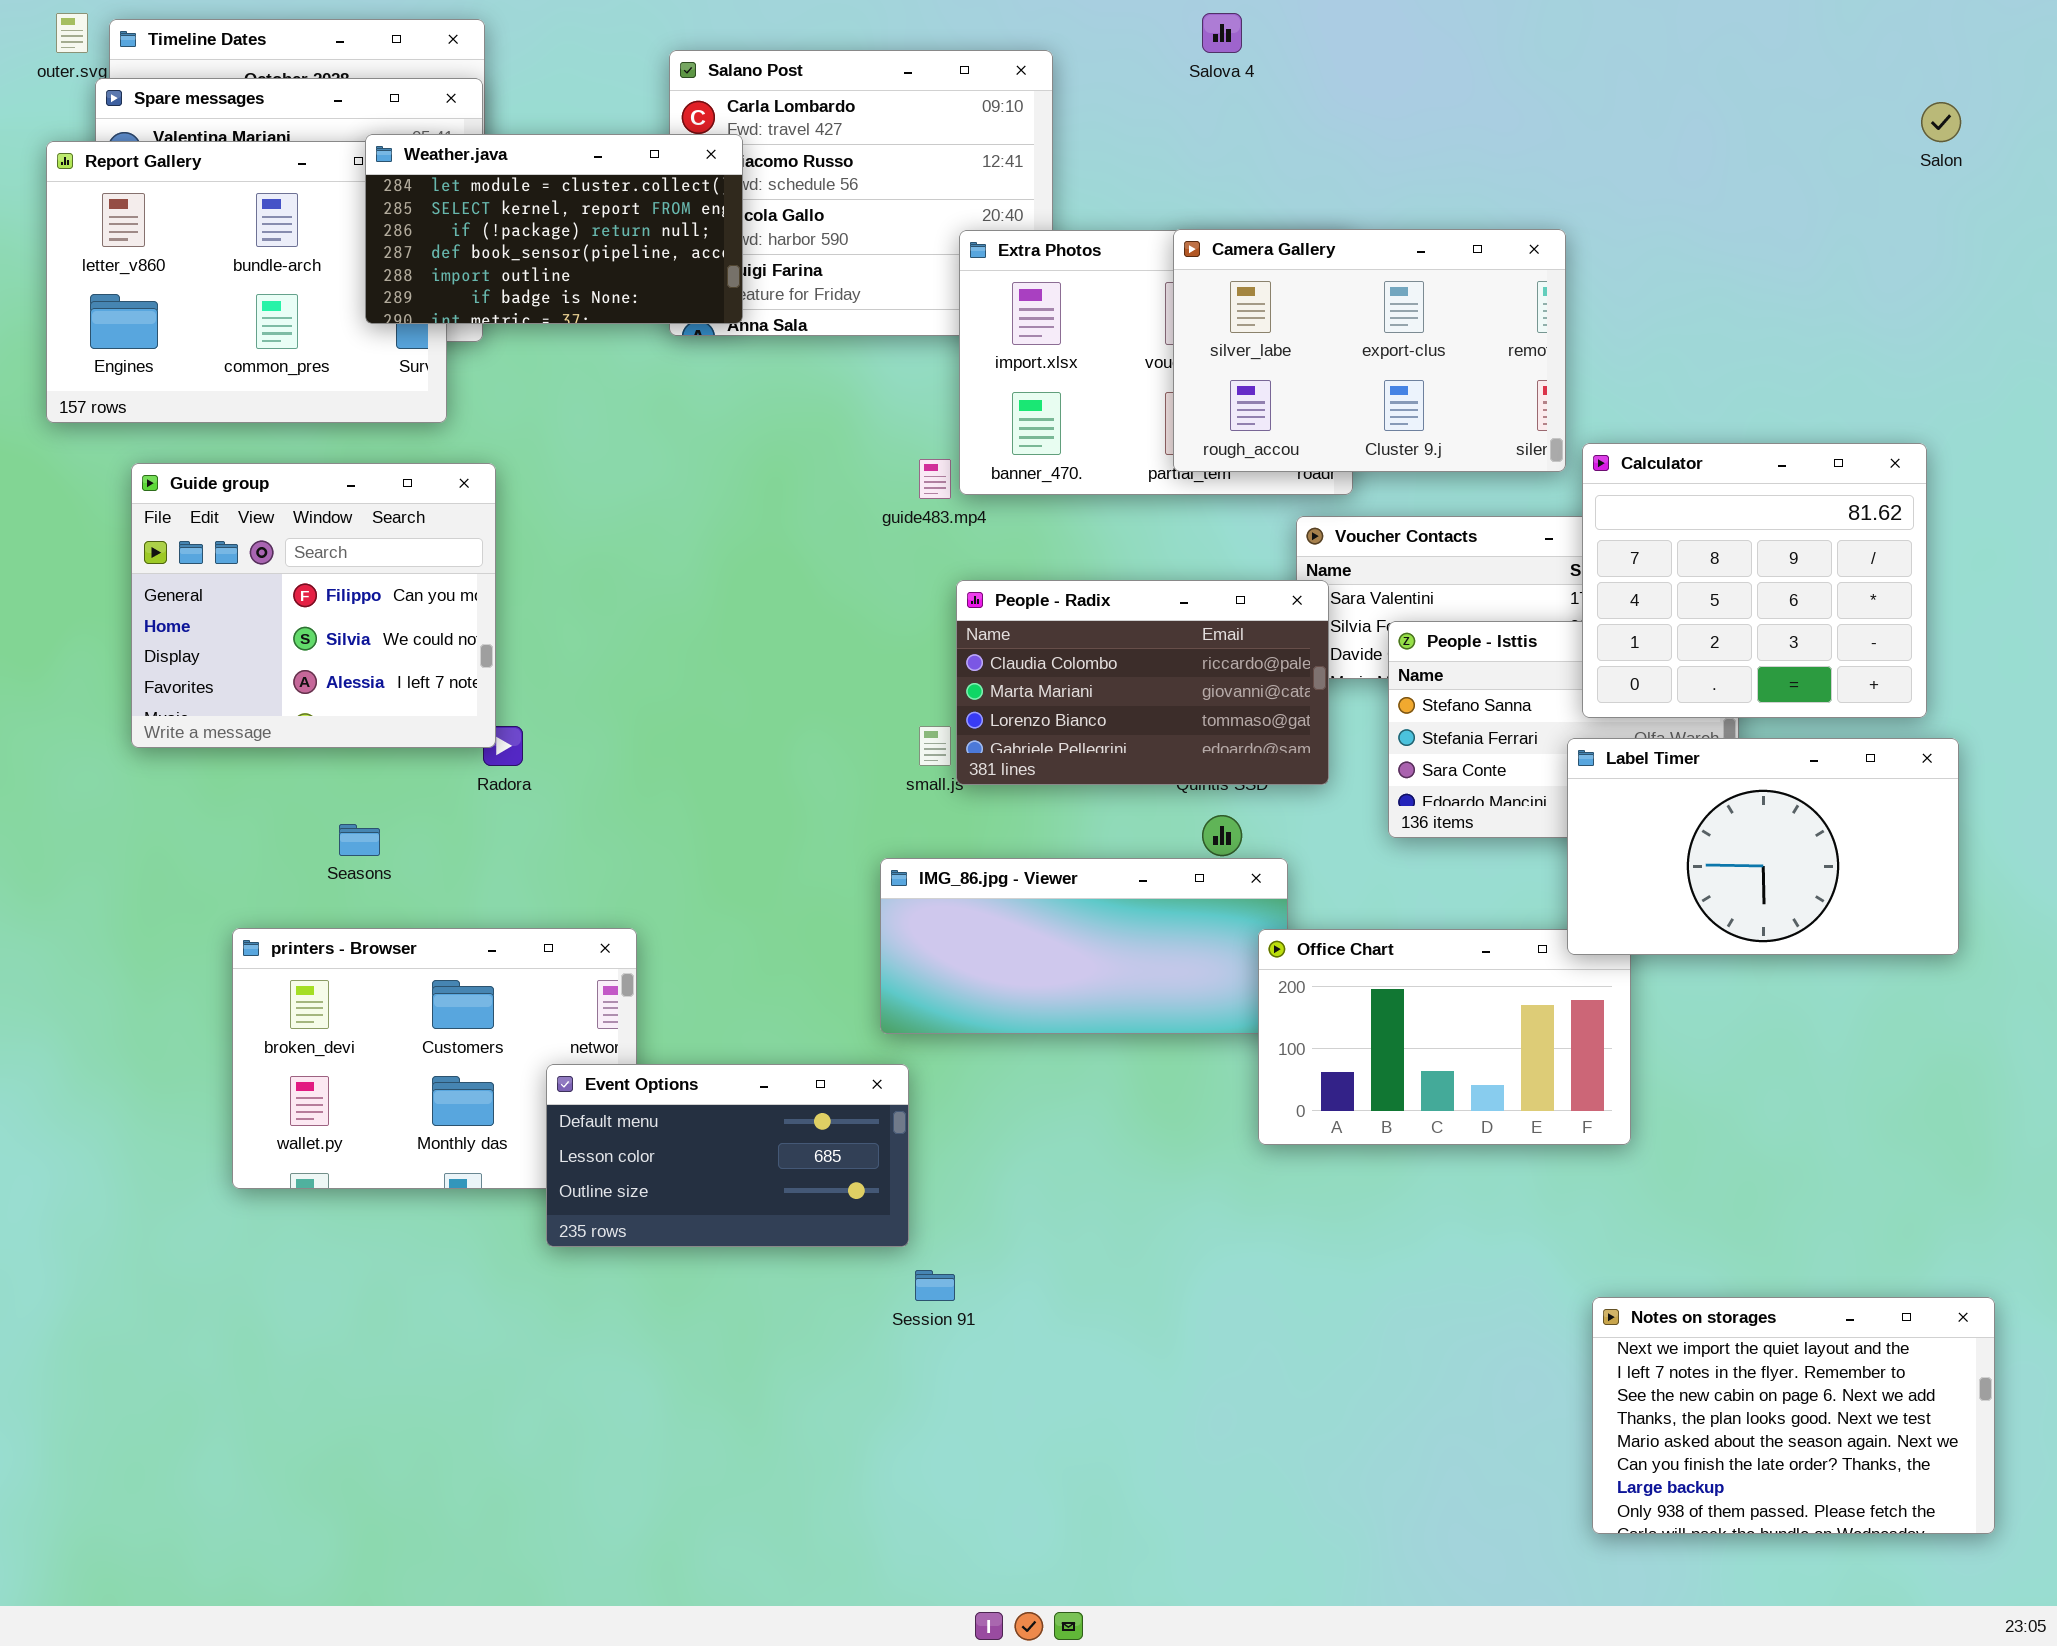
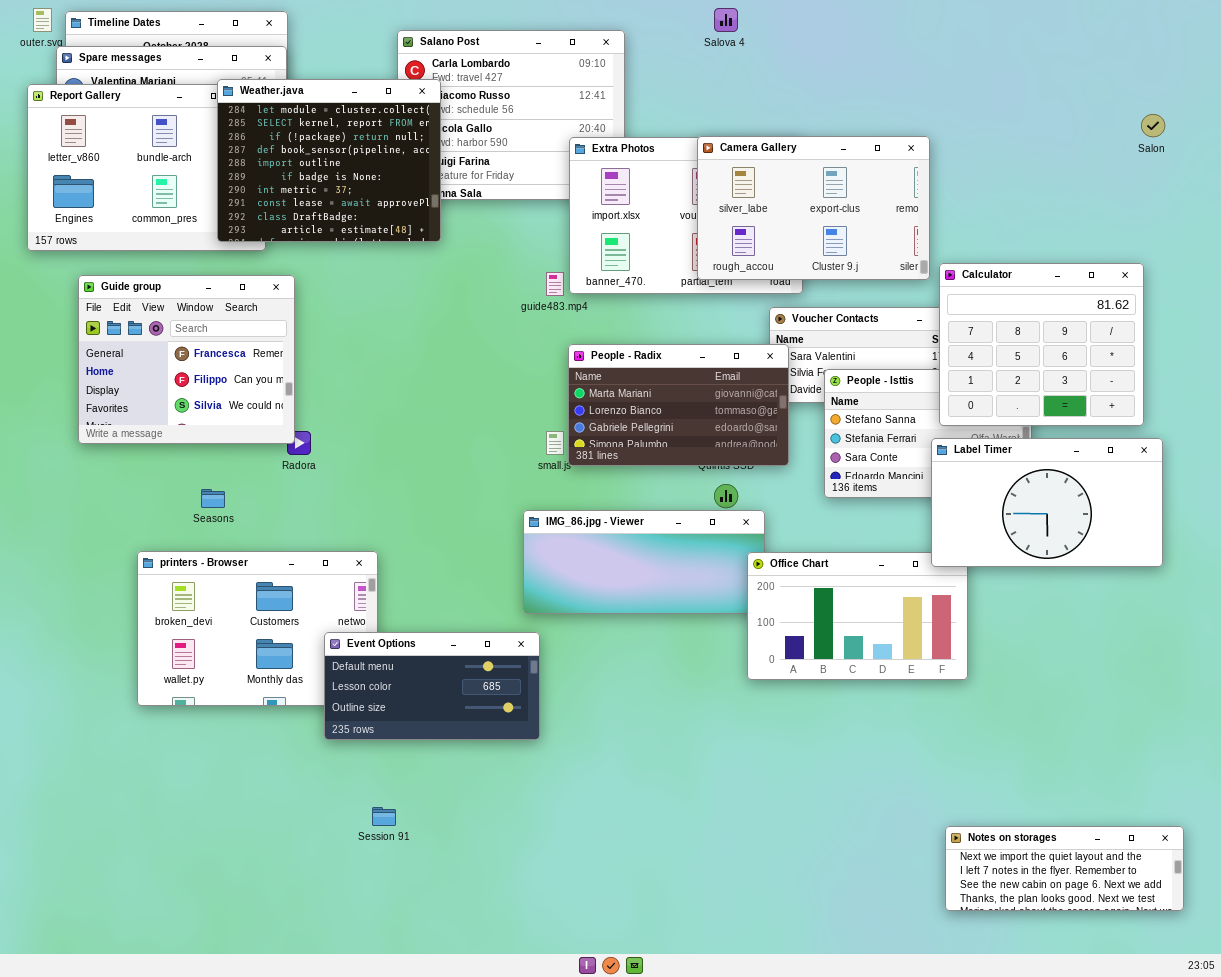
Salon: [1921,102,1961,142] -> [1141,114,1165,137], moved
Weather.java: [365,134,743,324] -> [217,79,441,242], resized
Guide group: [131,463,496,748] -> [78,275,295,444], scrolled up 1 row
People - Radix: [956,580,1329,785] -> [568,344,789,466], scrolled down 1 row
Session 91: [915,1270,955,1301] -> [372,807,396,826], moved
Notes on storages: [1592,1297,1995,1534] -> [945,826,1184,911], resized

